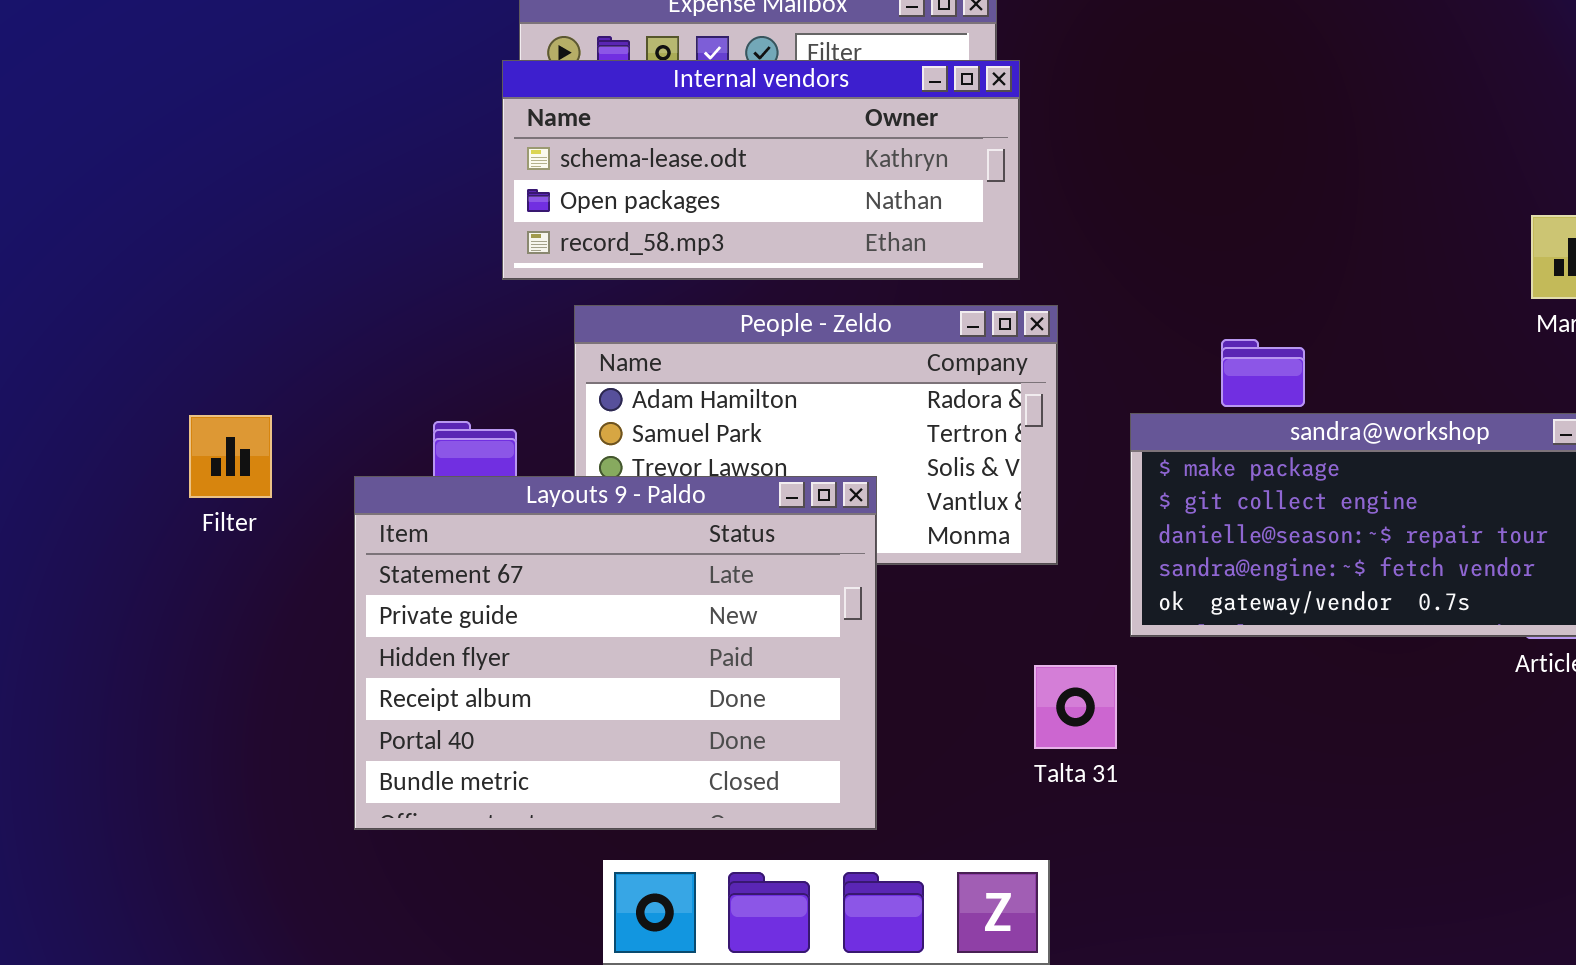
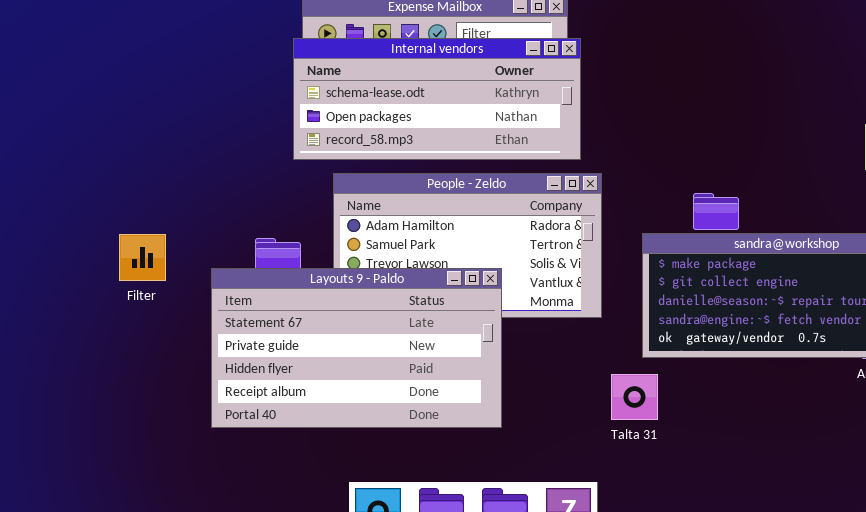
Layouts 9 - Paldo: [354,476,877,830] -> [211,268,502,428], resized
Talta 31: [1034,665,1117,749] -> [611,374,658,420], moved

